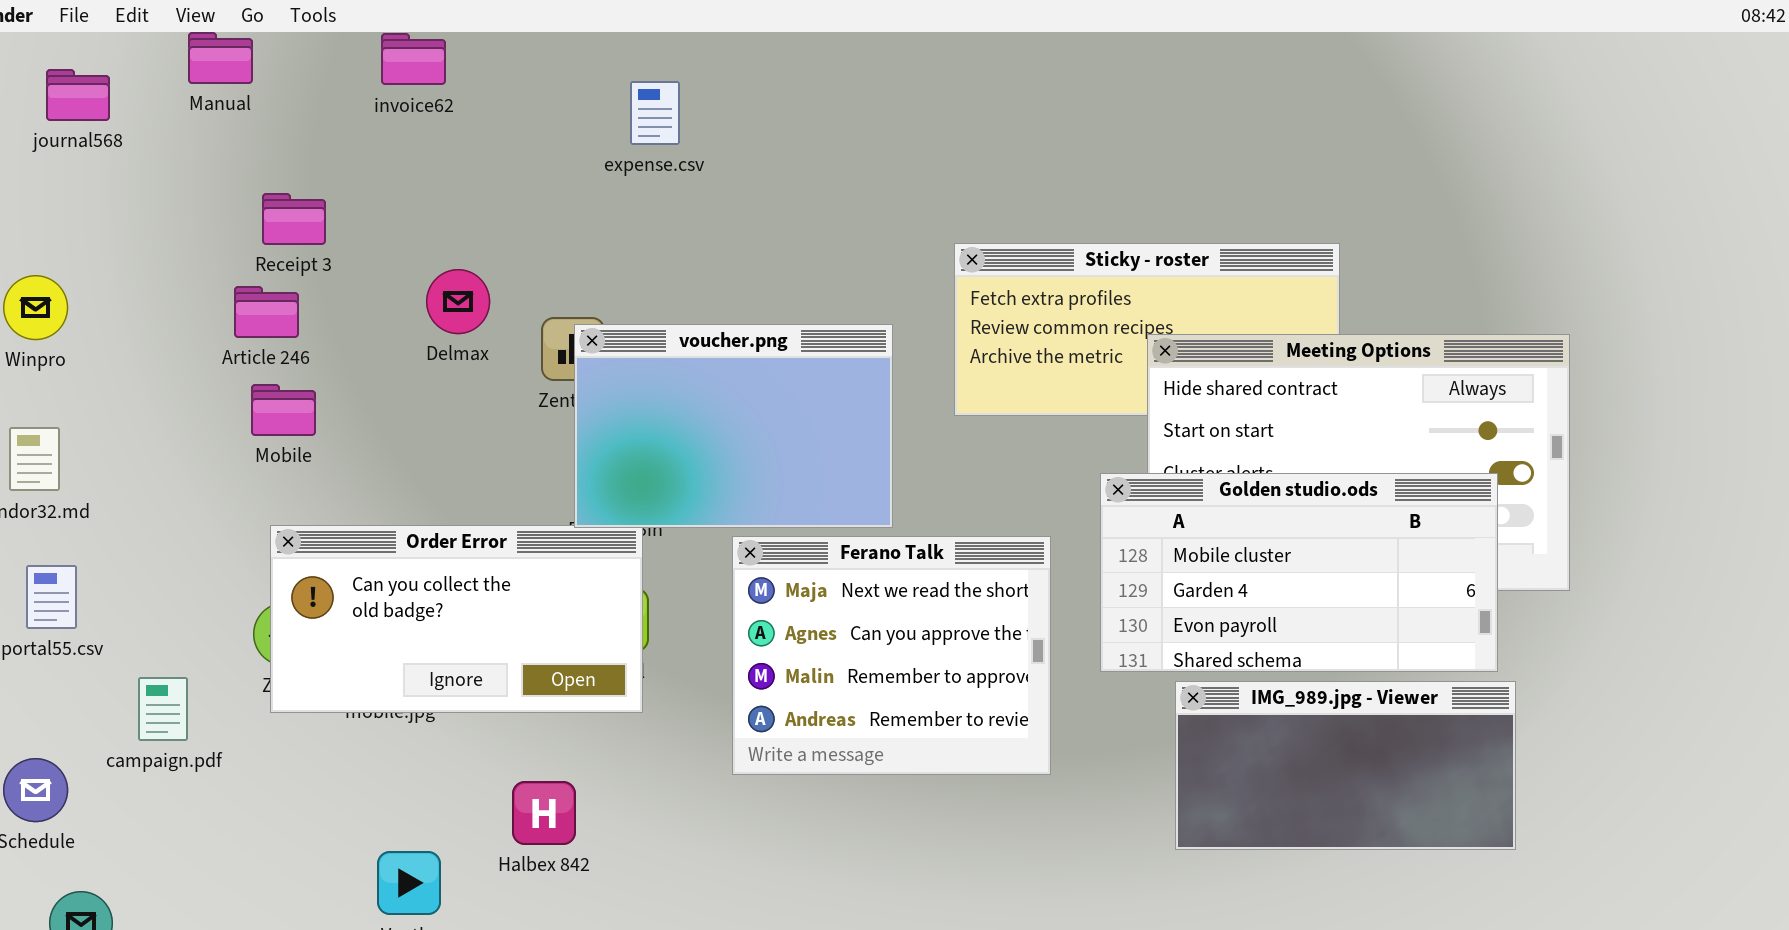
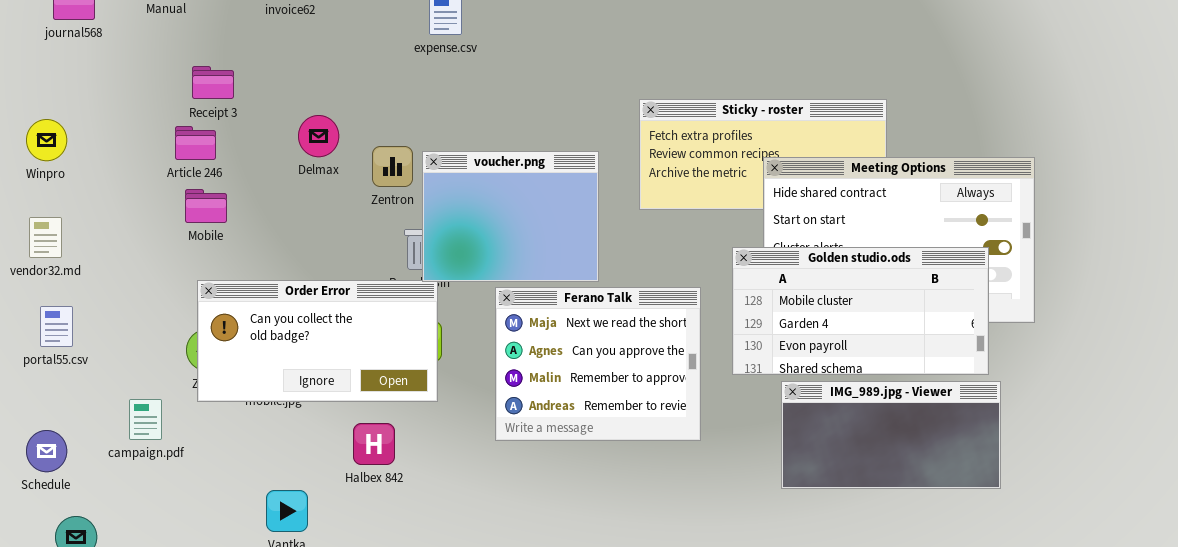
voucher.png: [574,324,893,528] -> [422,151,599,282], resized
campaign.pdf: [138,677,188,741] -> [129,399,162,440], moved
Halbex 842: [512,781,576,845] -> [353,423,395,465], moved

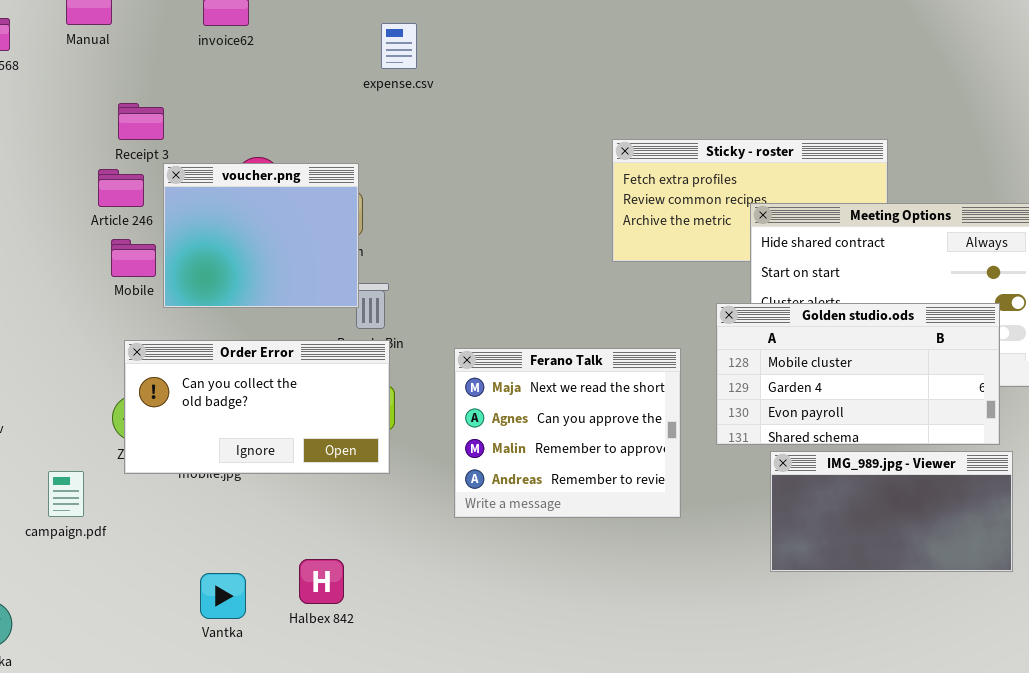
voucher.png: [422,151,599,282] -> [163,163,359,308], moved
Halbex 842: [353,423,395,465] -> [299,559,344,604], moved

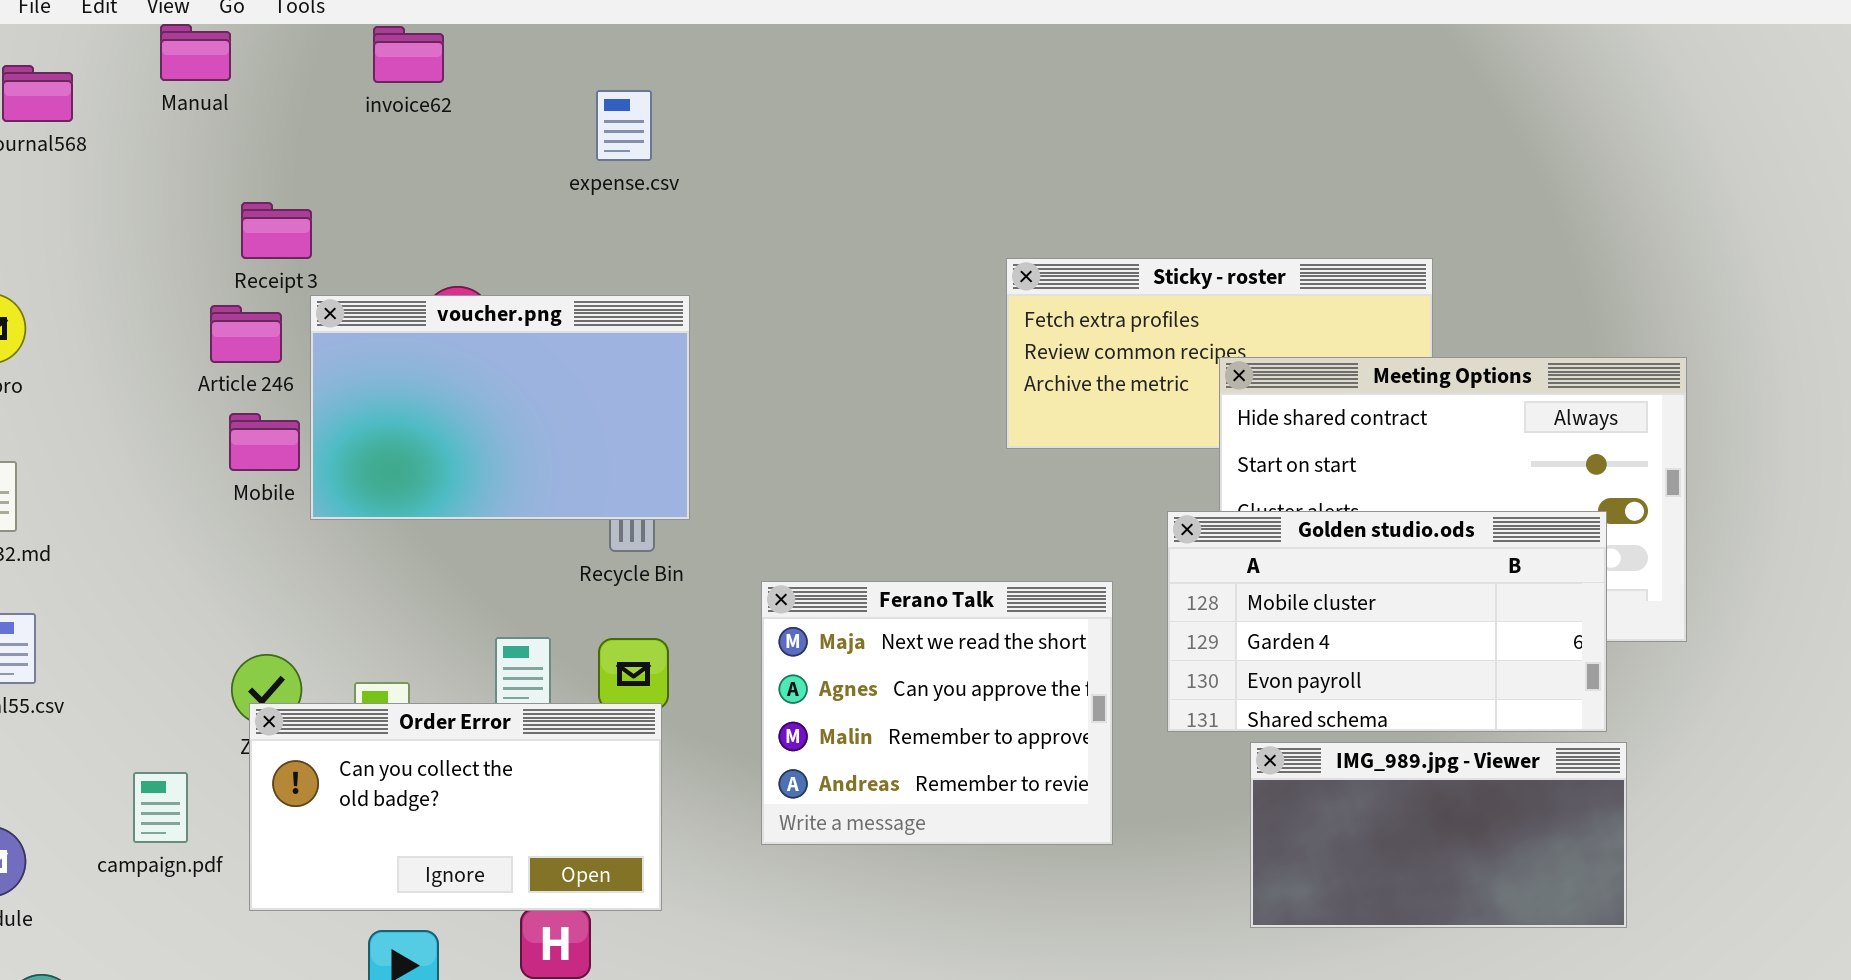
expense.csv: [381,23,417,69] -> [596,90,652,161], moved
voucher.png: [163,163,359,308] -> [310,295,690,520], resized
Order Error: [124,340,390,474] -> [249,703,662,911], moved

